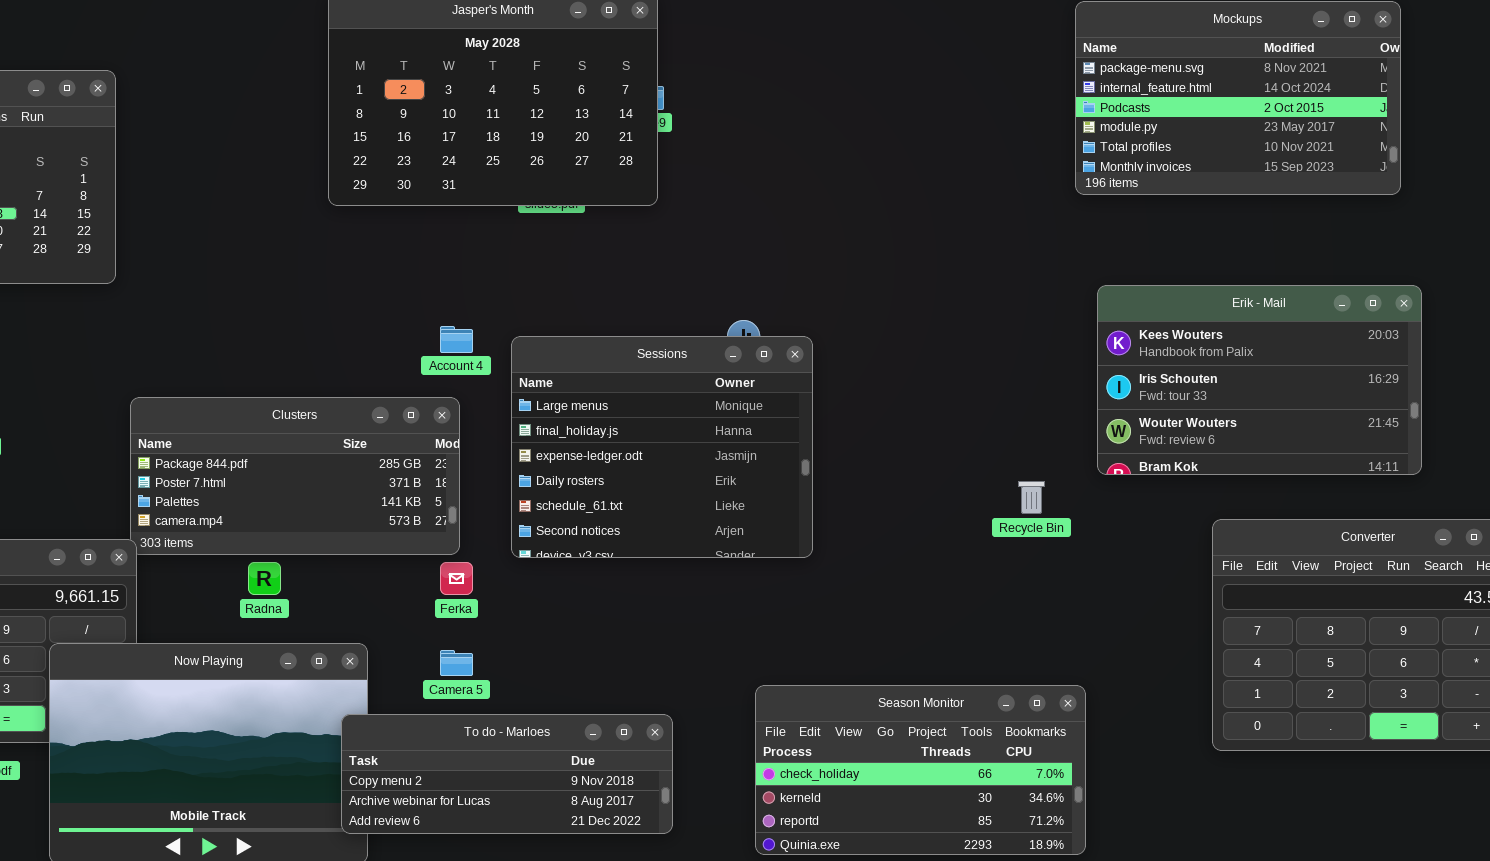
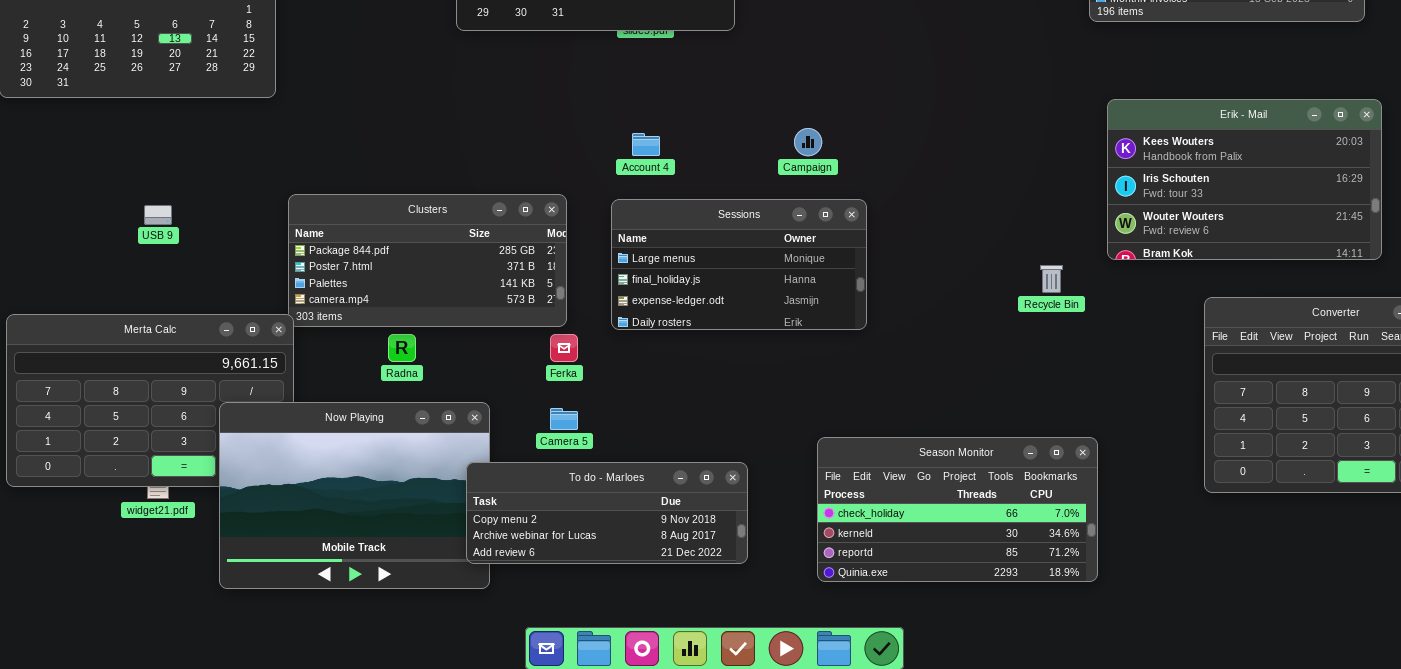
Account 4: [440,326,473,353] -> [632,133,660,156], moved
Sessions: [511,336,813,558] -> [611,199,867,330], resized

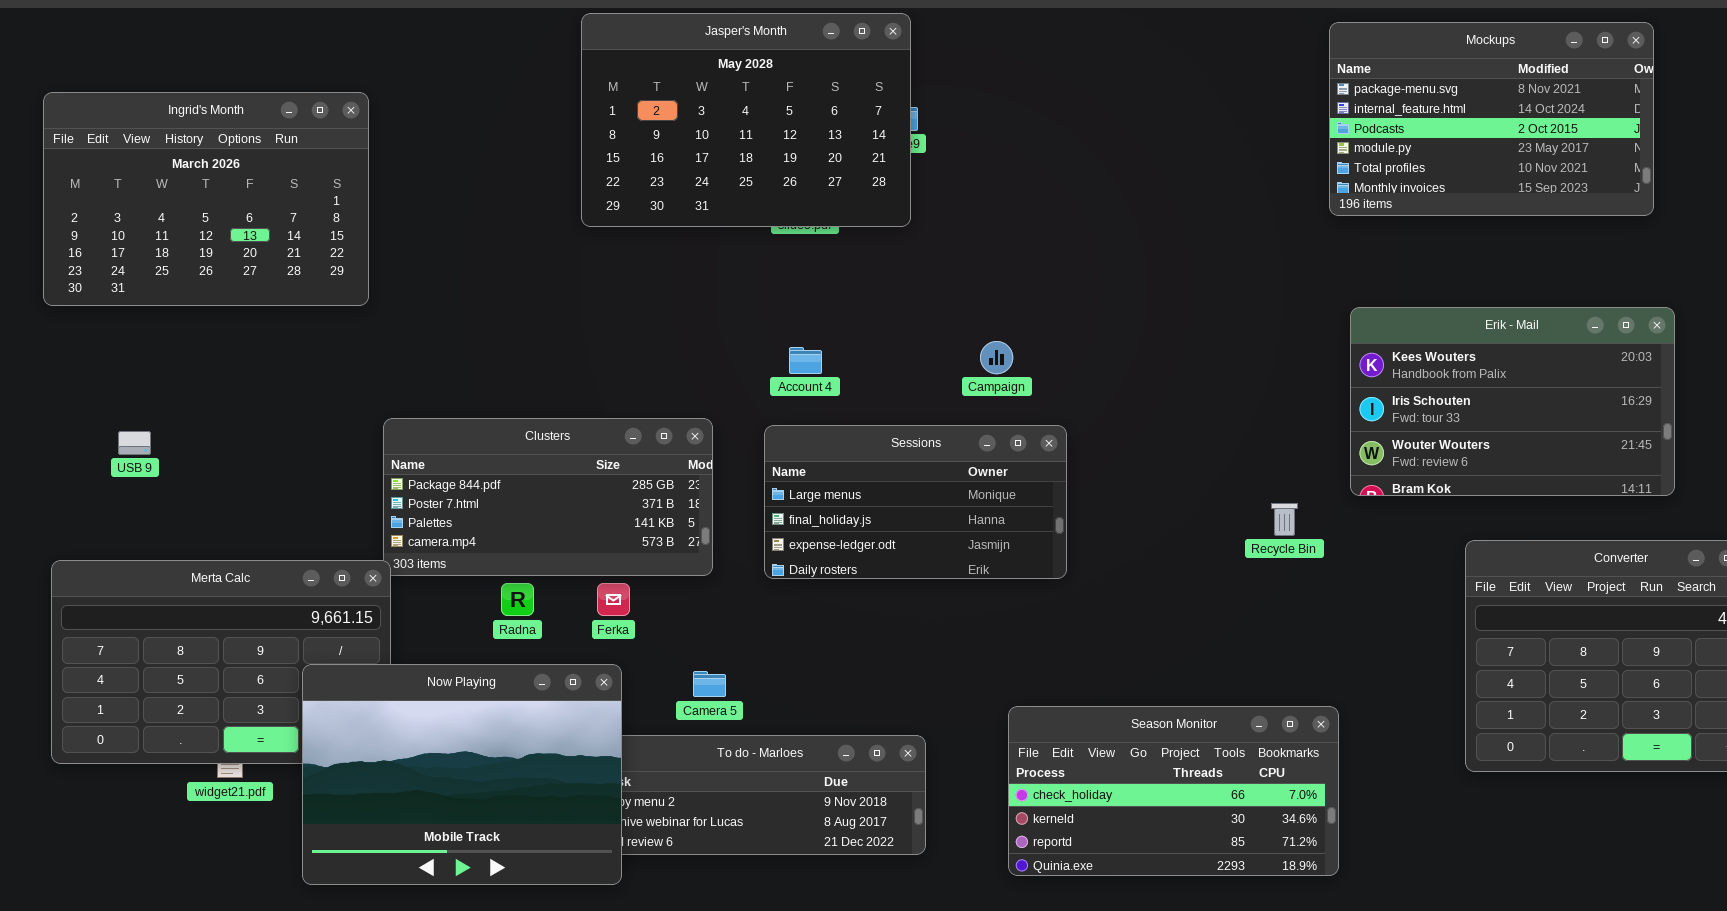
USB 9: [144,205,172,225] -> [118,431,151,455], moved
Ferka: [550,334,578,362] -> [597,583,630,616], moved
Now Playing: [219,402,490,589] -> [302,664,622,885], raised

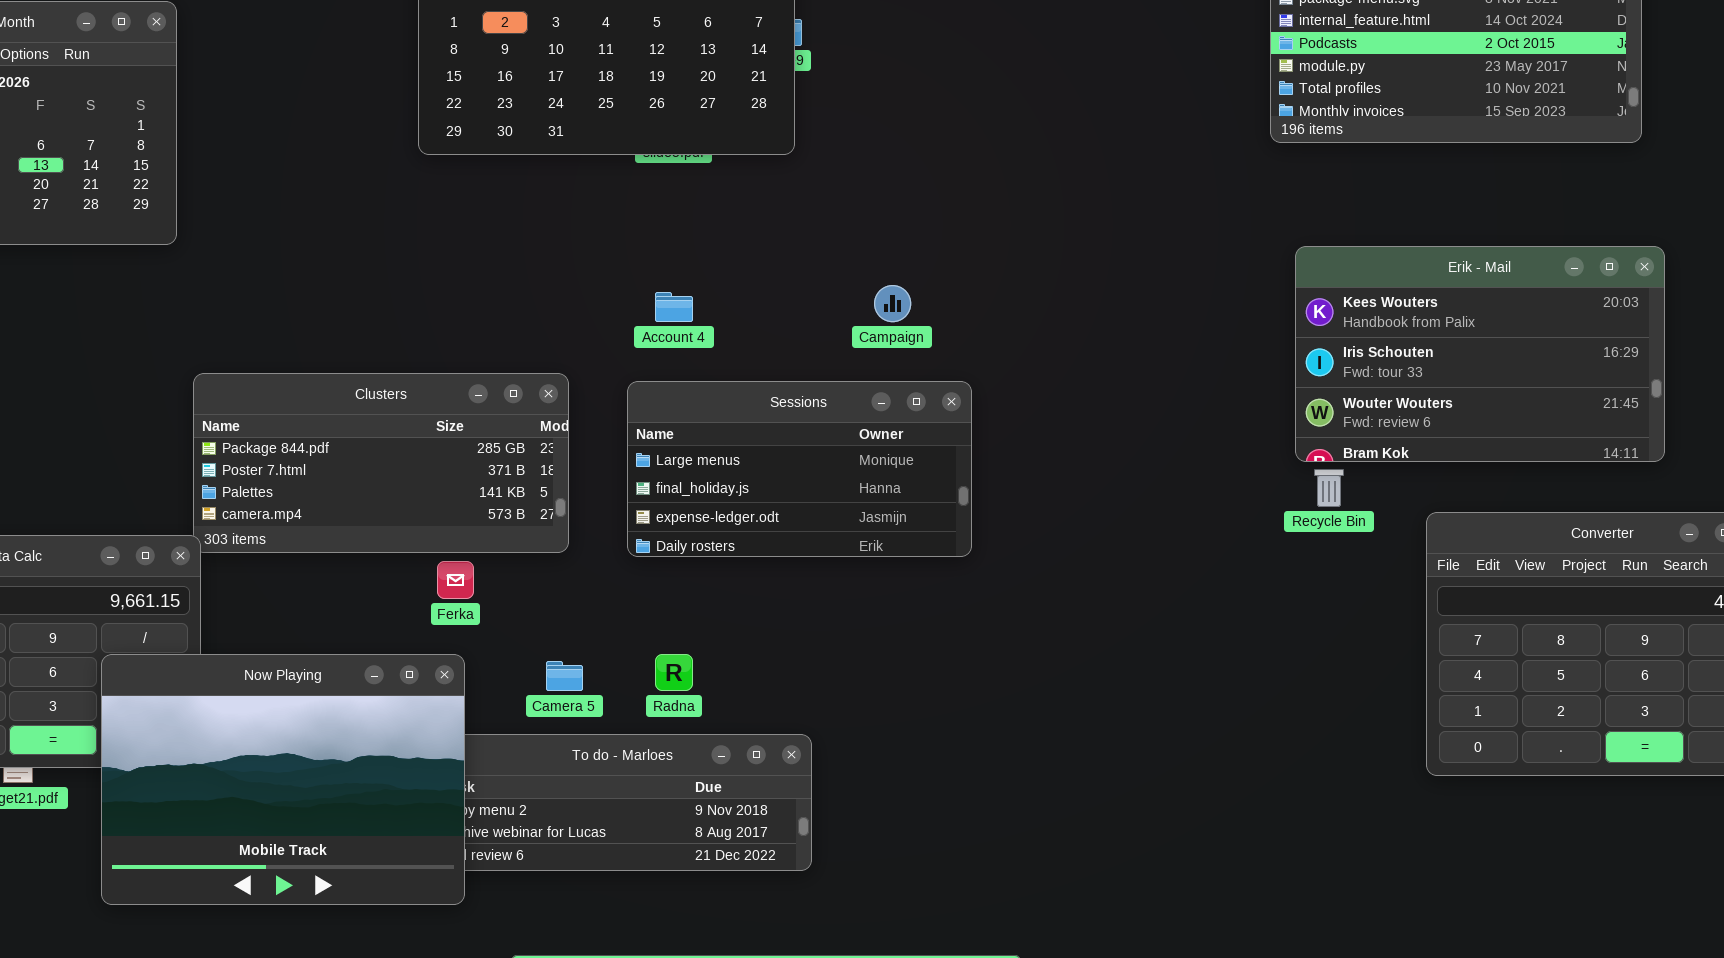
Recycle Bin: [1271,503,1298,536] -> [1314,469,1344,507], moved
Radna: [501,583,534,616] -> [655,654,693,691], moved
Season Monitor: [1008,706,1339,876] -> none, closed

